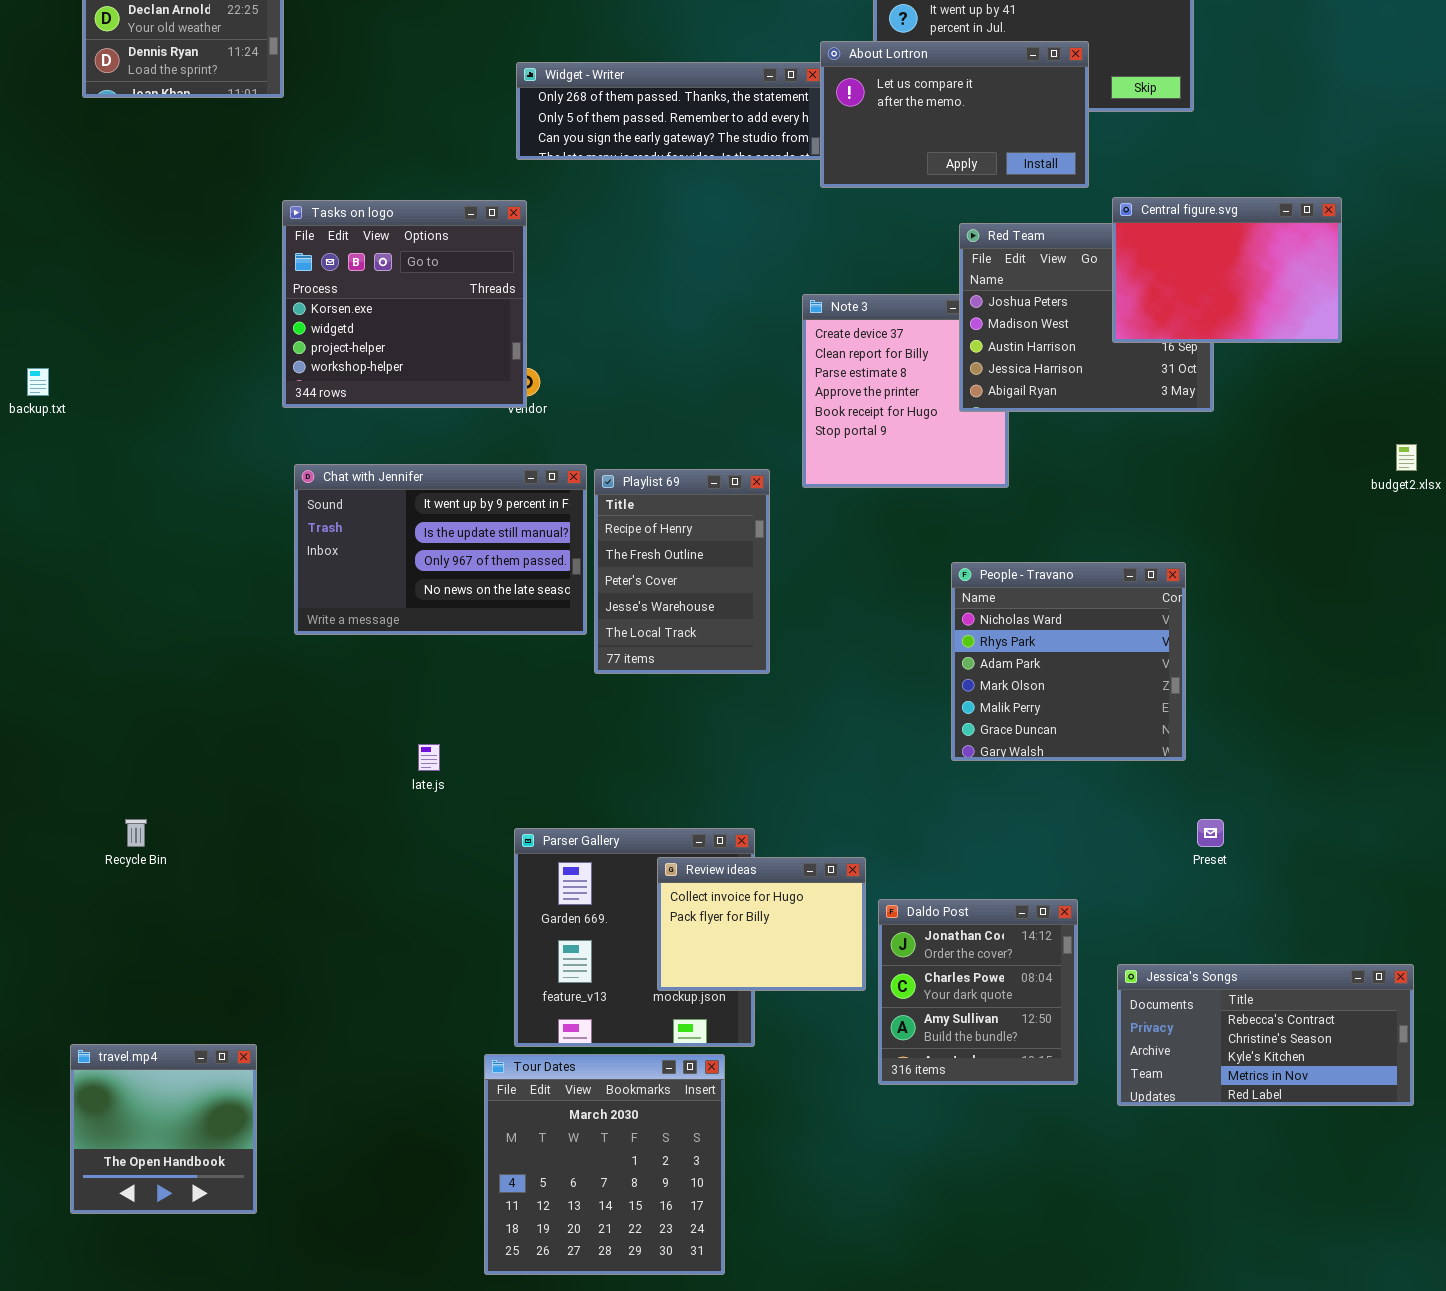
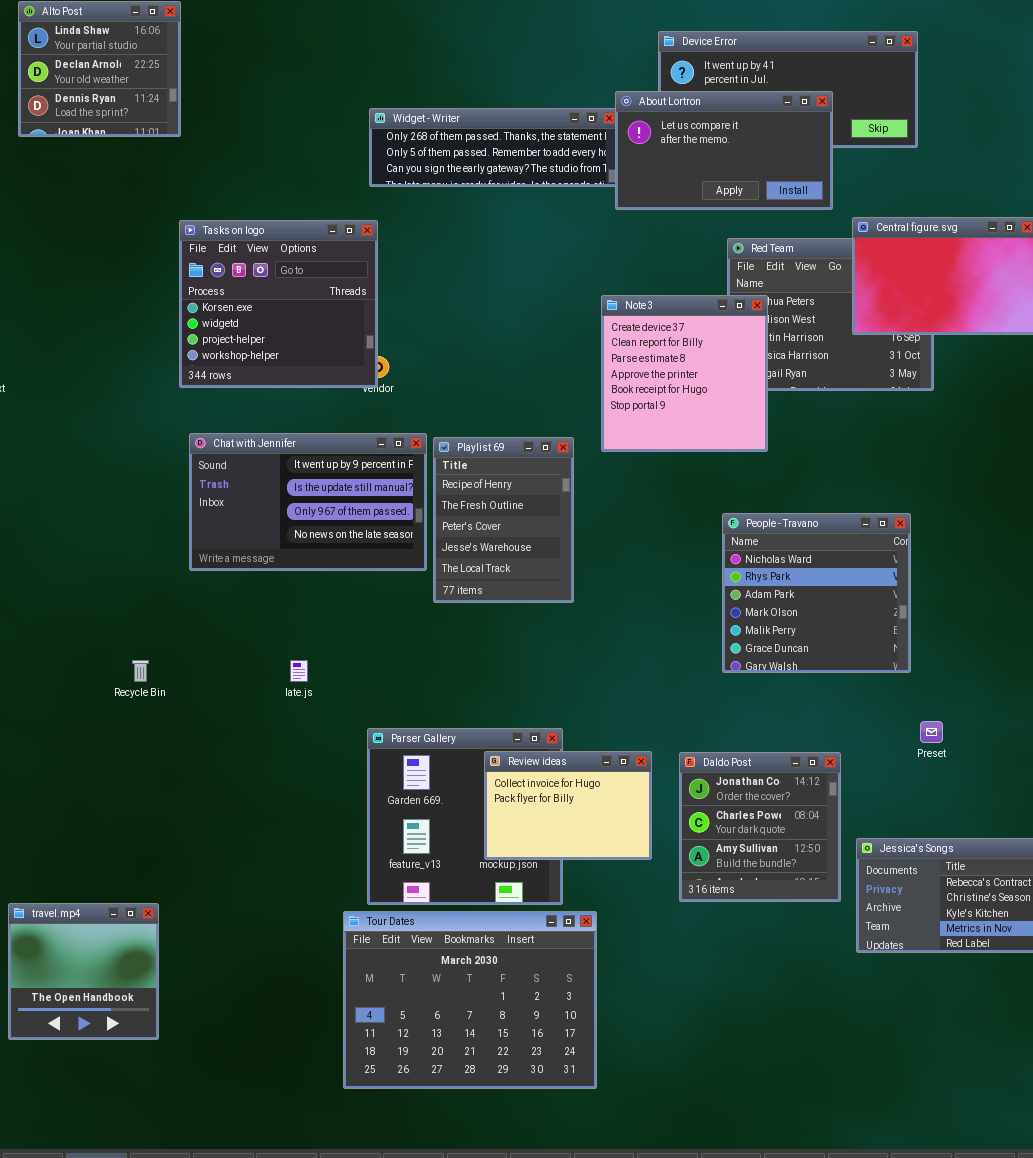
Note 3: [802,294,1009,488] -> [601,295,768,452], raised
Recycle Bin: [125,819,147,847] -> [132,660,149,682], moved
Daldo Post: [878,899,1078,1085] -> [679,752,841,902], moved
Tour Dates: [484,1054,725,1275] -> [343,911,597,1089], resized

